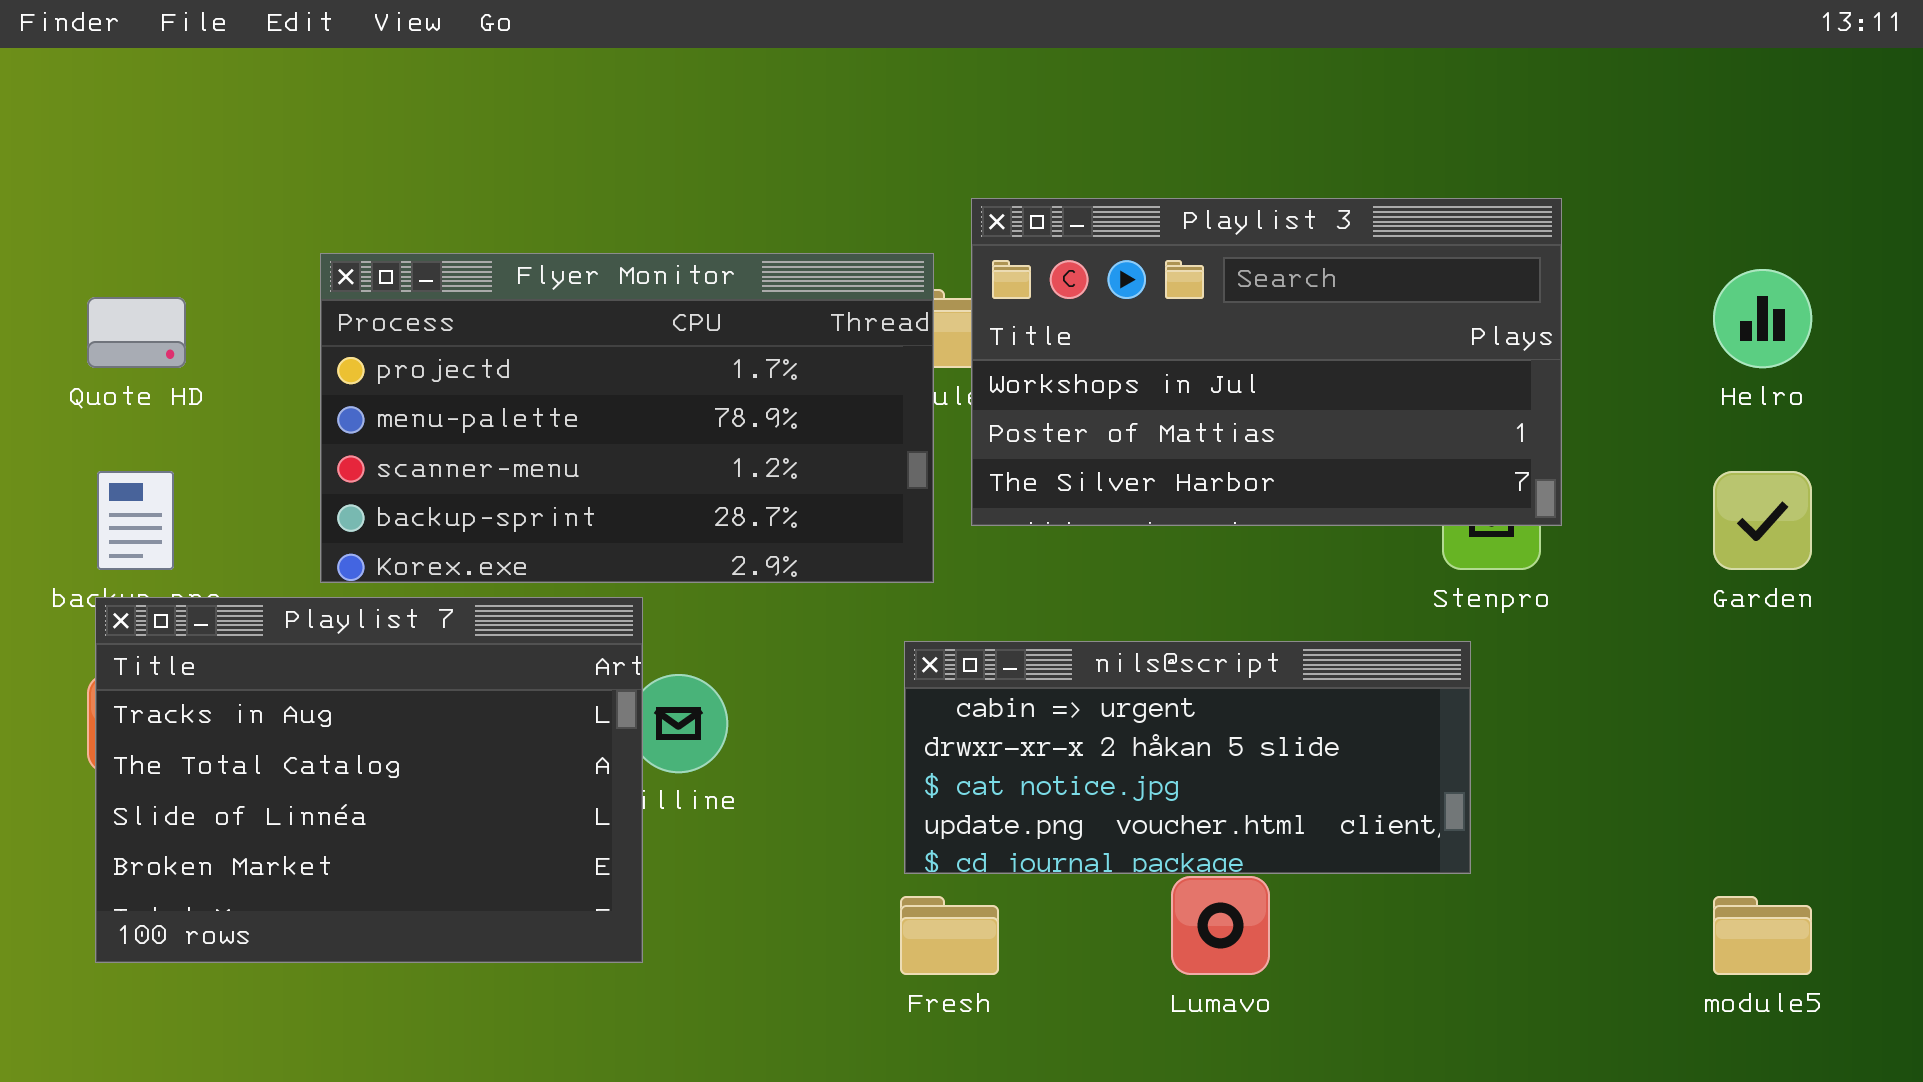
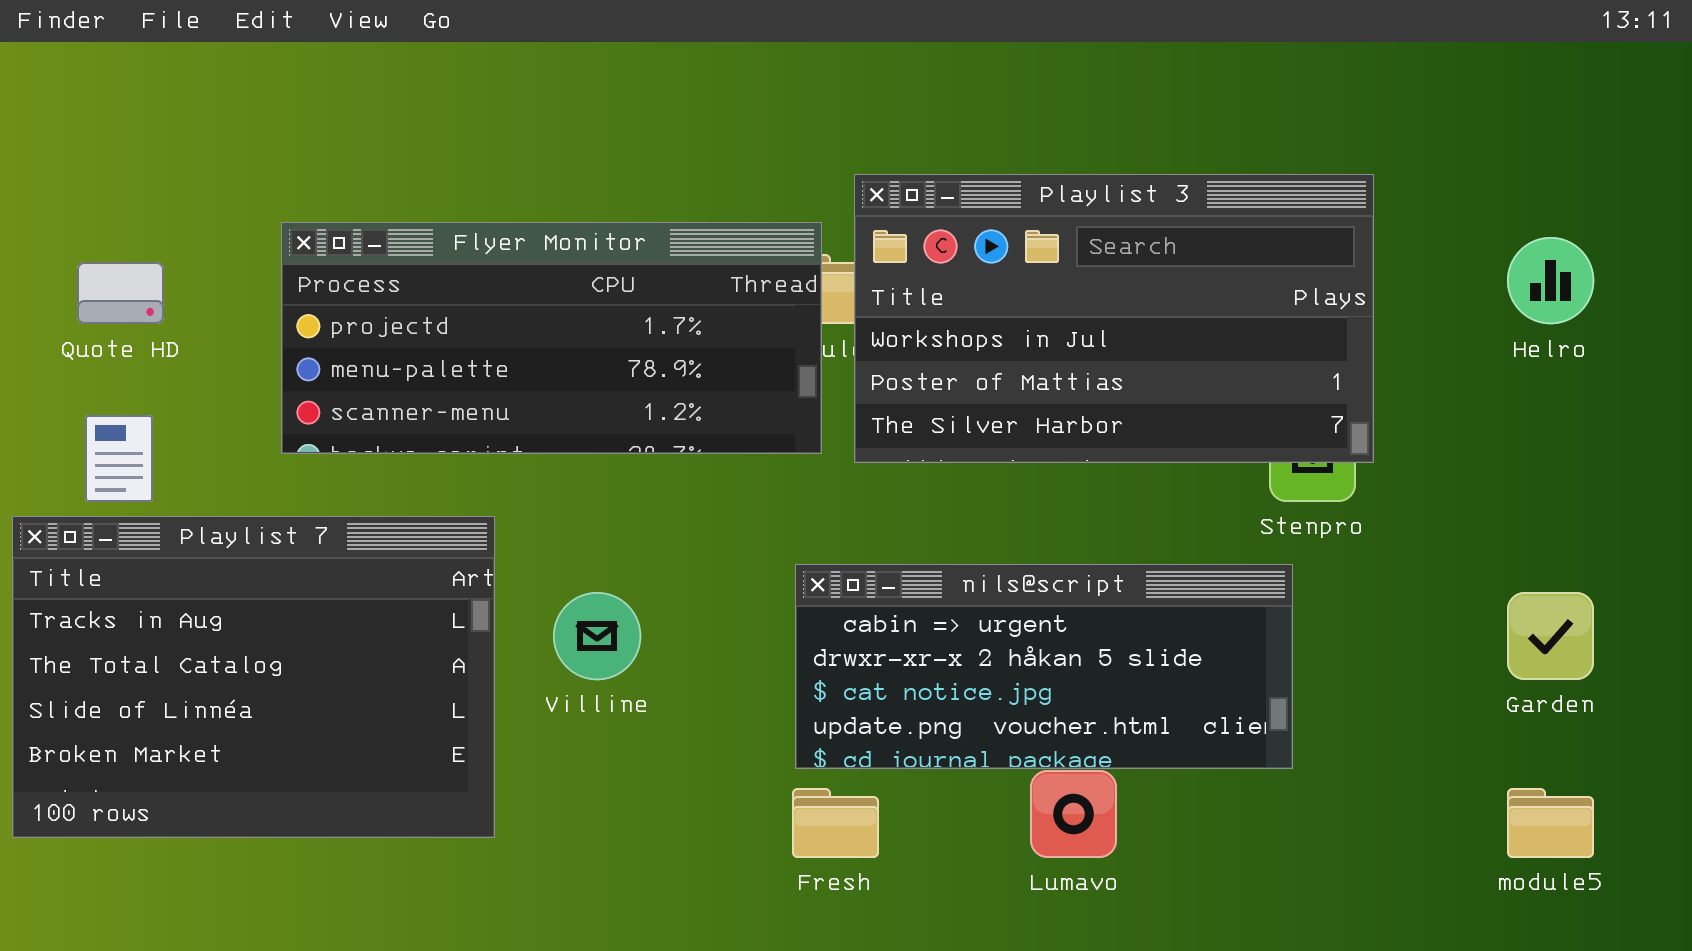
Flyer Monitor: [320,253,934,583] -> [281,222,822,454], resized
Garden: [1713,471,1812,570] -> [1507,592,1594,680], moved
Playlist 7: [95,597,643,963] -> [12,516,495,838], moved

